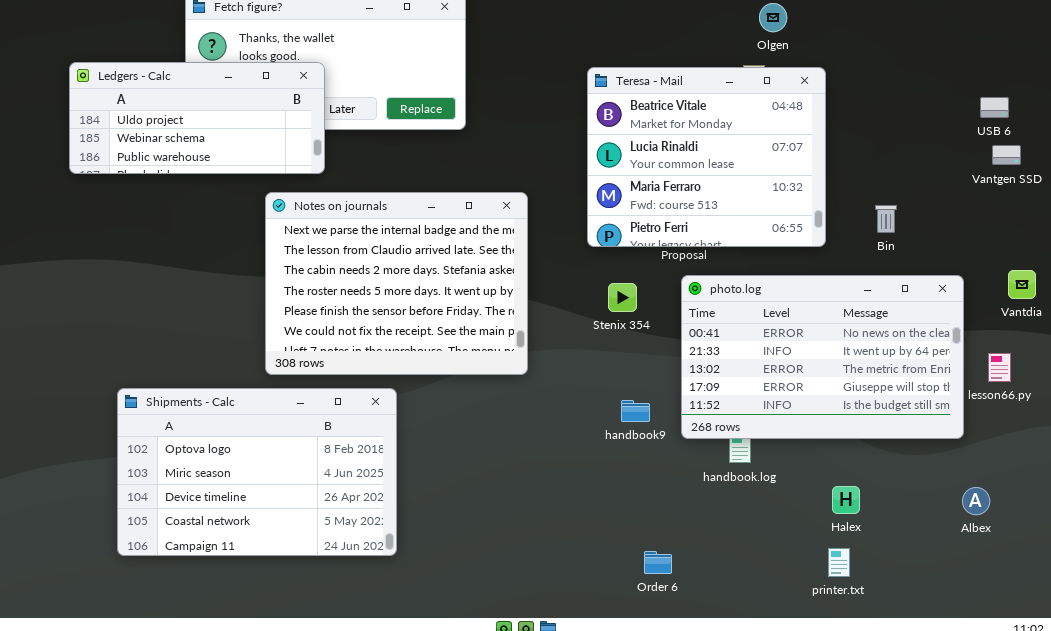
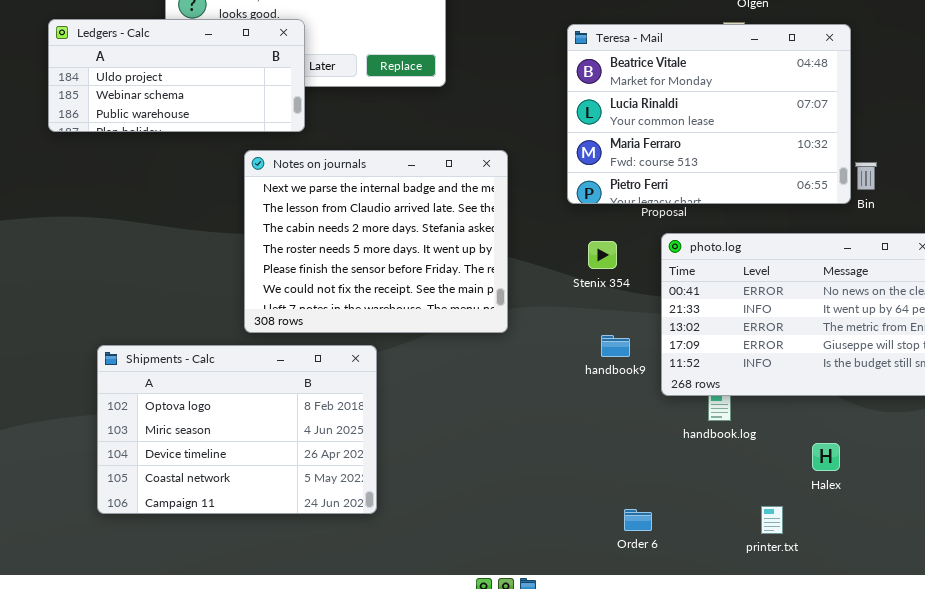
Teresa - Mail: [587,67,826,247] -> [567,24,851,204], resized
handbook9: [621,400,650,422] -> [601,335,630,357], moved
printer.txt: [828,548,850,577] -> [761,506,783,534], moved

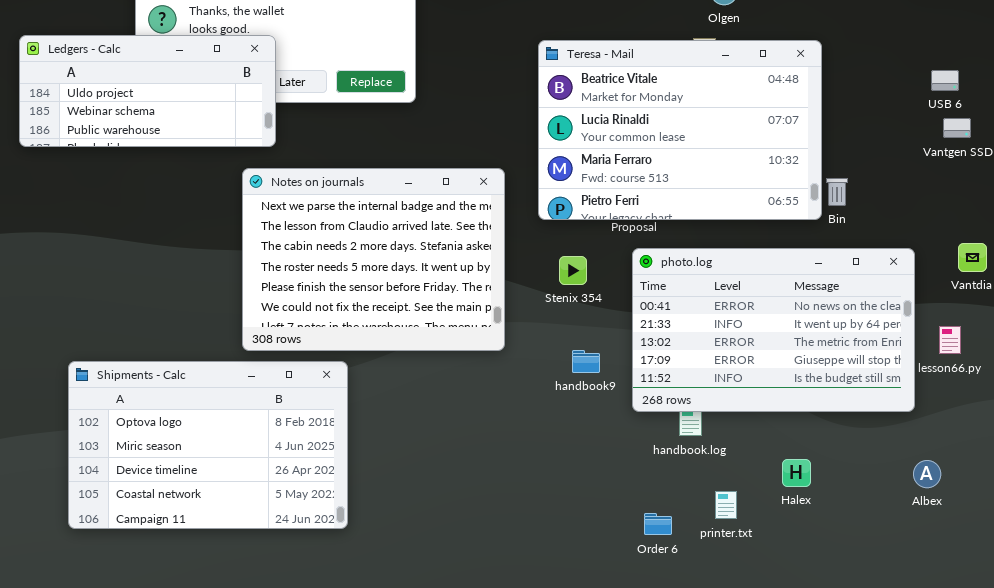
Notes on journals: [244,150,508,333] -> [242,168,505,351], moved
printer.txt: [761,506,783,534] -> [715,491,737,519], moved
Order 6: [624,509,652,531] -> [644,513,672,535], moved

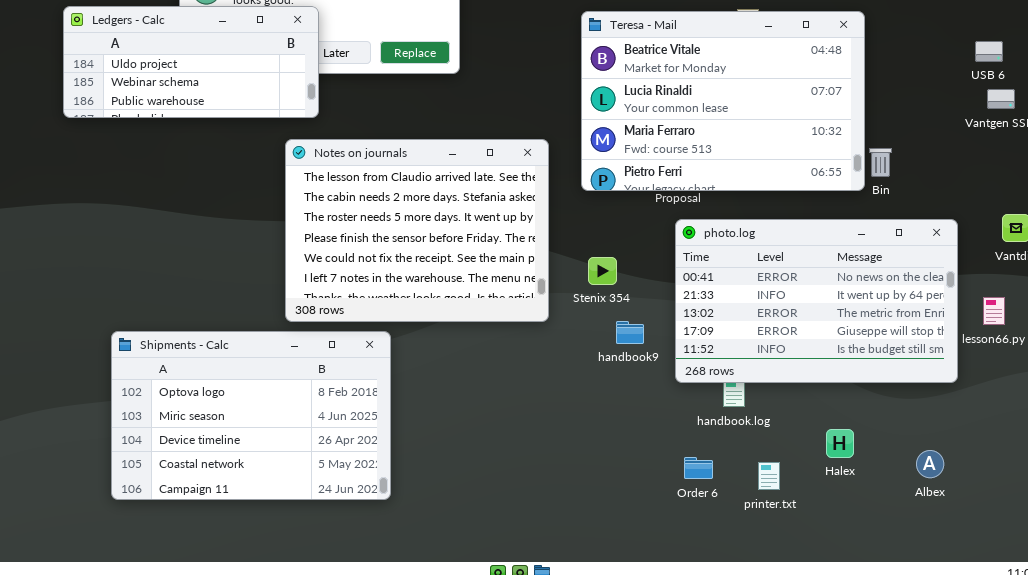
Notes on journals: [242,168,505,351] -> [285,139,549,322], scrolled down 1 row
Stenix 354: [559,256,587,285] -> [588,257,617,285], moved
Albex: [913,460,941,488] -> [916,450,944,478], moved
Order 6: [644,513,672,535] -> [684,457,713,479], moved

